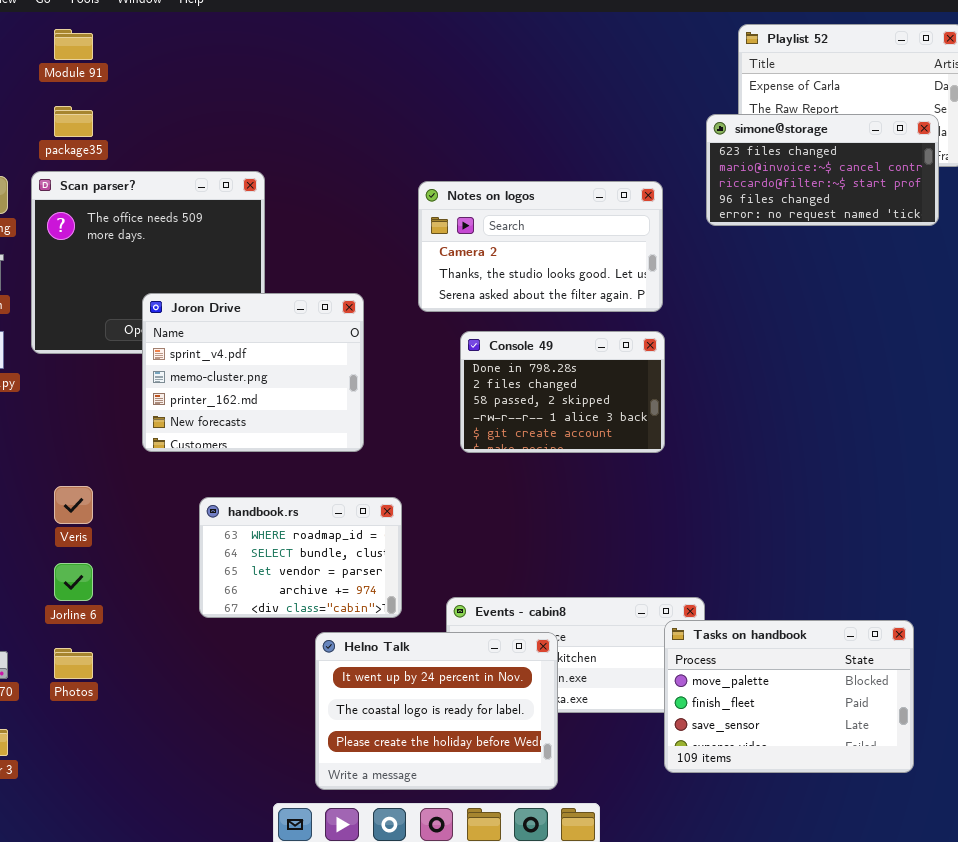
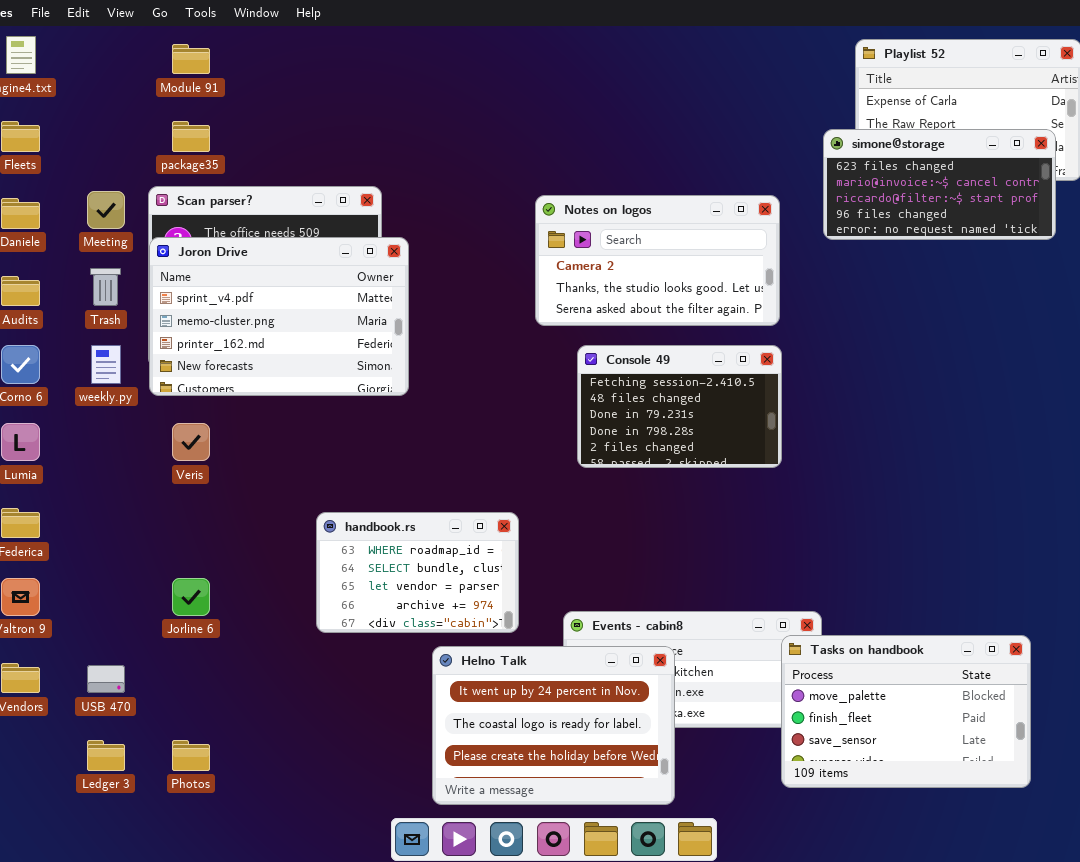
Joron Drive: [142,293,364,452] -> [149,237,409,396], moved, resized
Console 49: [460,331,665,453] -> [577,345,782,468], scrolled up 3 rows
Veris: [54,486,93,524] -> [172,423,210,461], moved
Photos: [54,648,93,679] -> [172,740,210,771], moved

